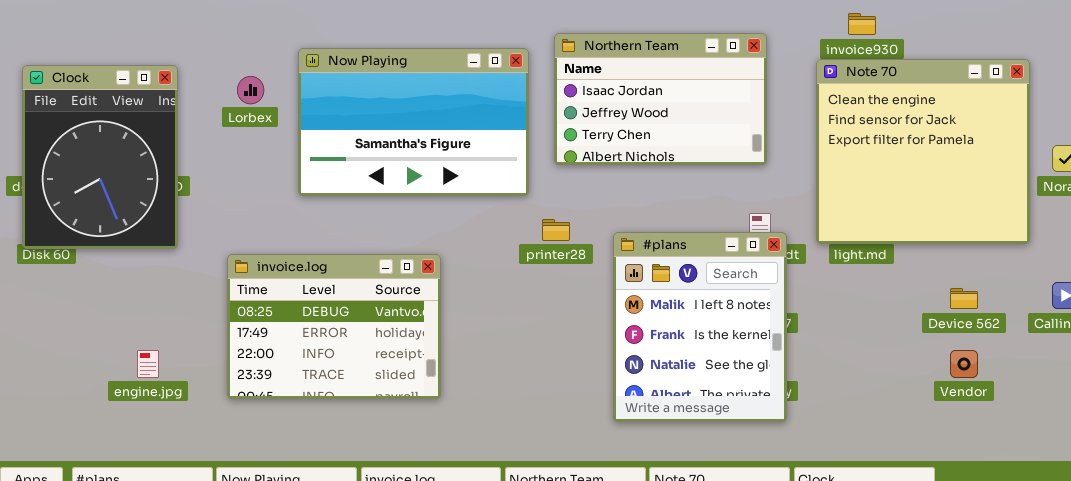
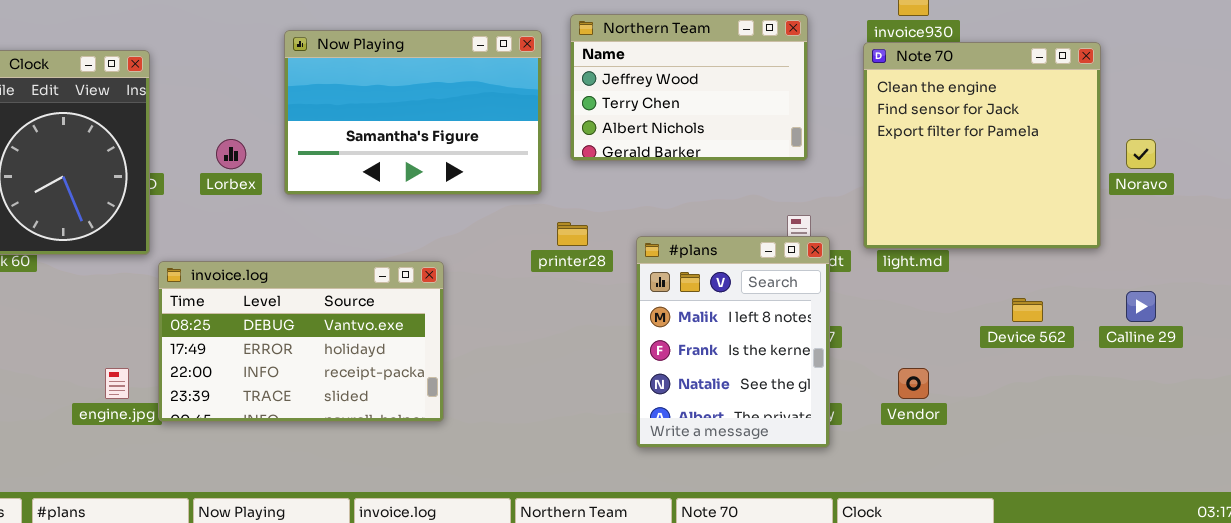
Northern Team: [554,33,767,165] -> [570,14,808,161], scrolled down 1 row
Lorbex: [237,76,264,104] -> [216,139,246,169], moved
invoice.log: [227,254,441,399] -> [158,261,444,422], resized
Vendor: [950,350,978,378] -> [898,368,929,399], moved

